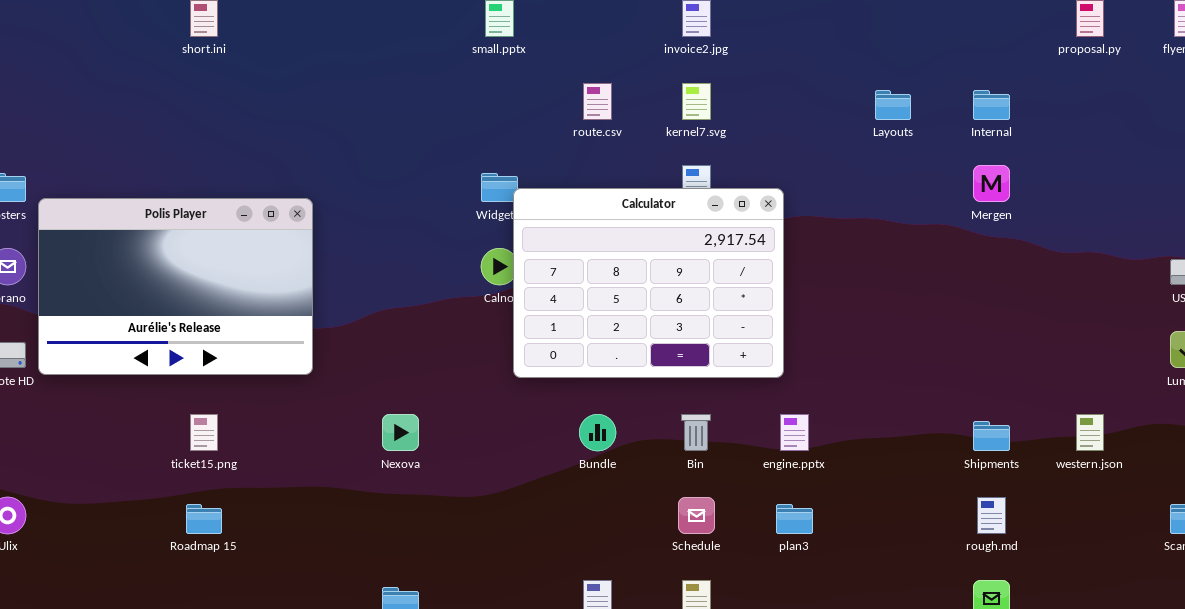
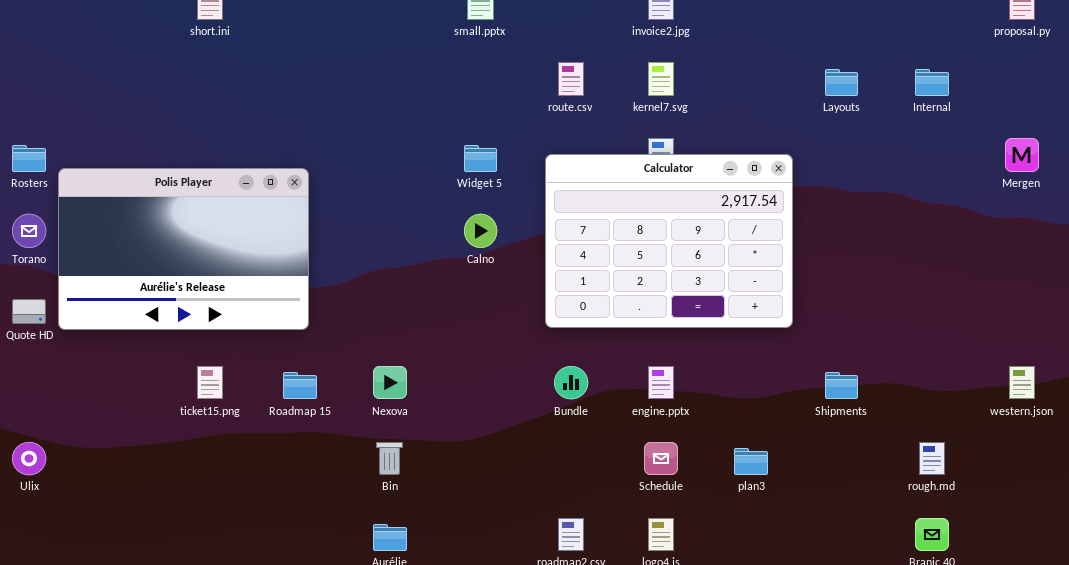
Mergen: [973,165,1010,202] -> [1005,138,1039,172], moved
Calculator: [513,188,784,378] -> [545,154,793,328], moved
Bin: [681,414,711,451] -> [376,442,403,475], moved
engine.pptx: [780,414,809,451] -> [648,366,674,399], moved
Shipments: [973,421,1010,451] -> [825,372,858,399], moved
Roadmap 15: [186,504,222,534] -> [283,372,317,399], moved

